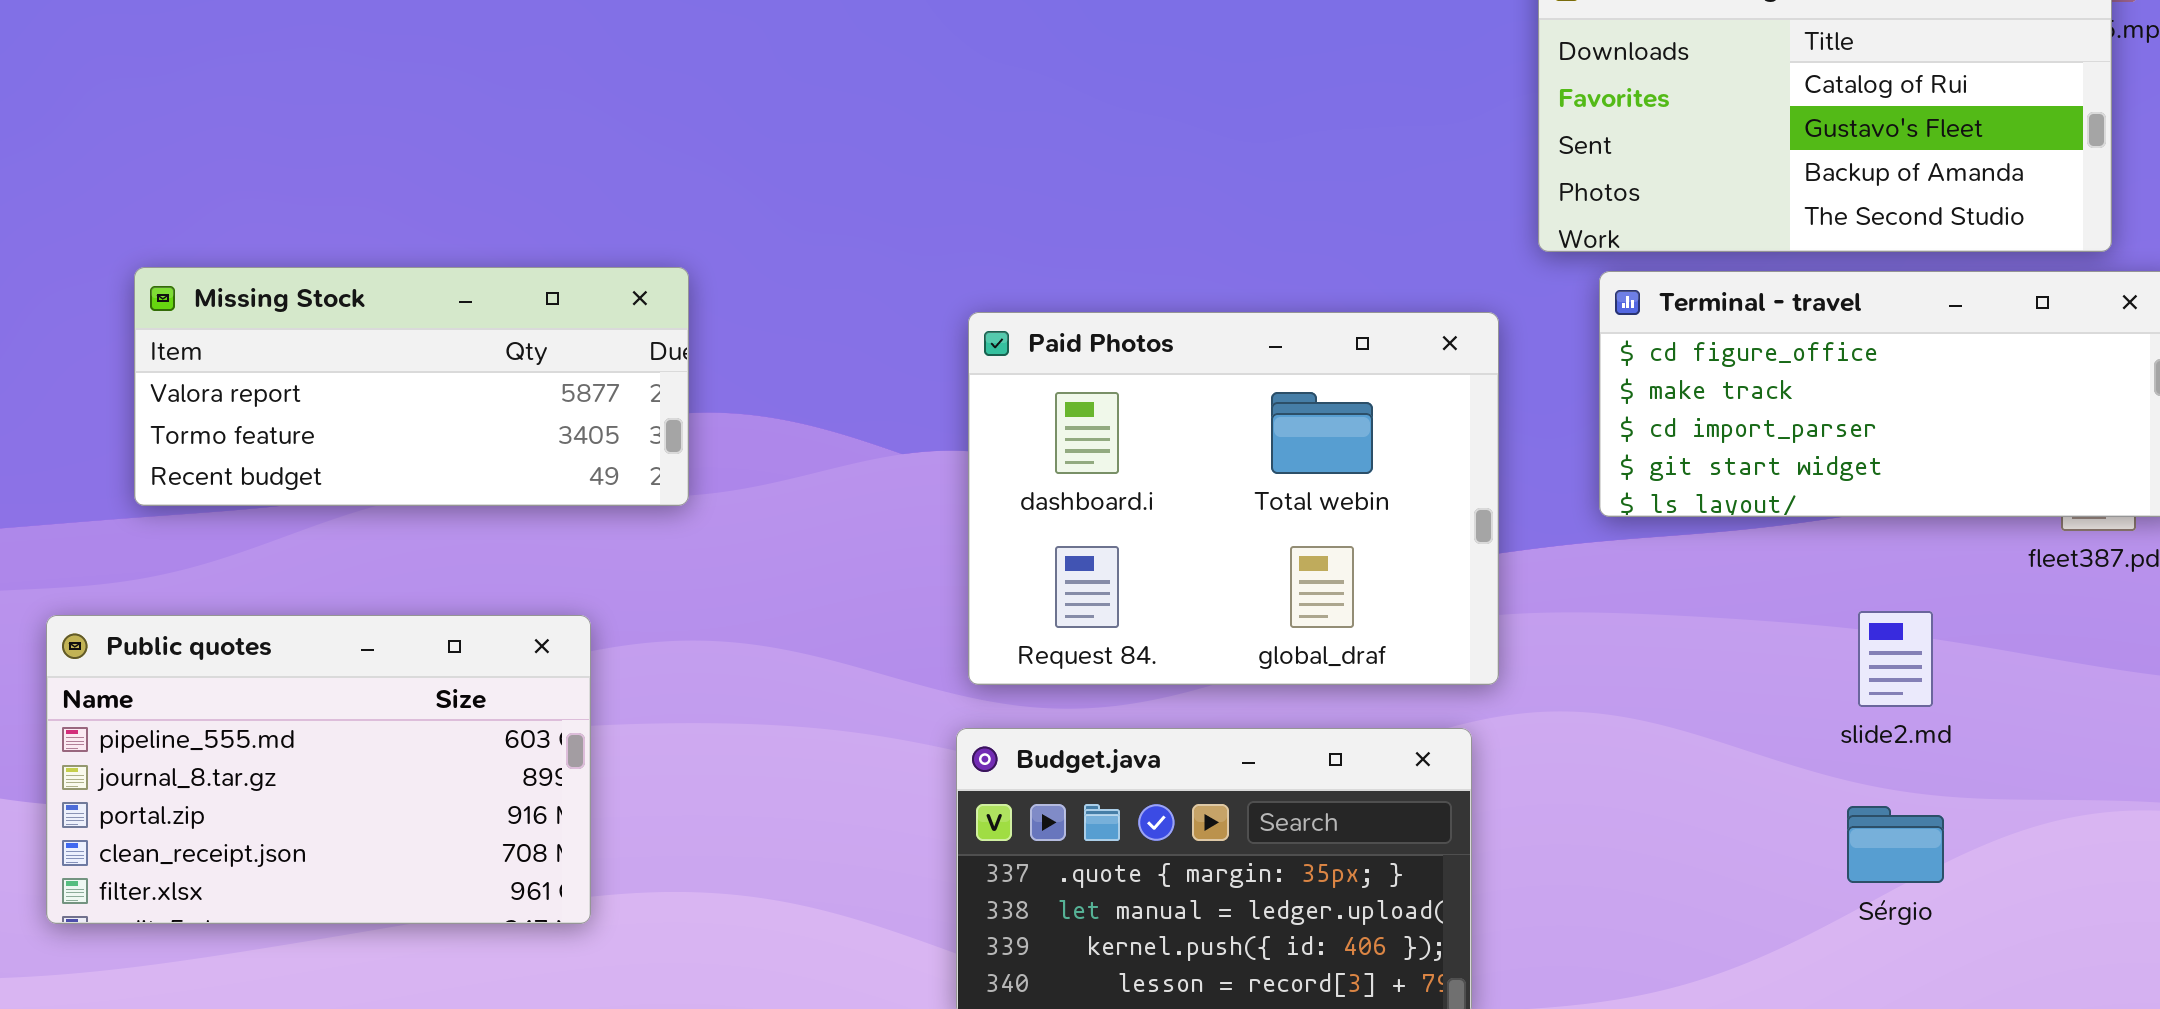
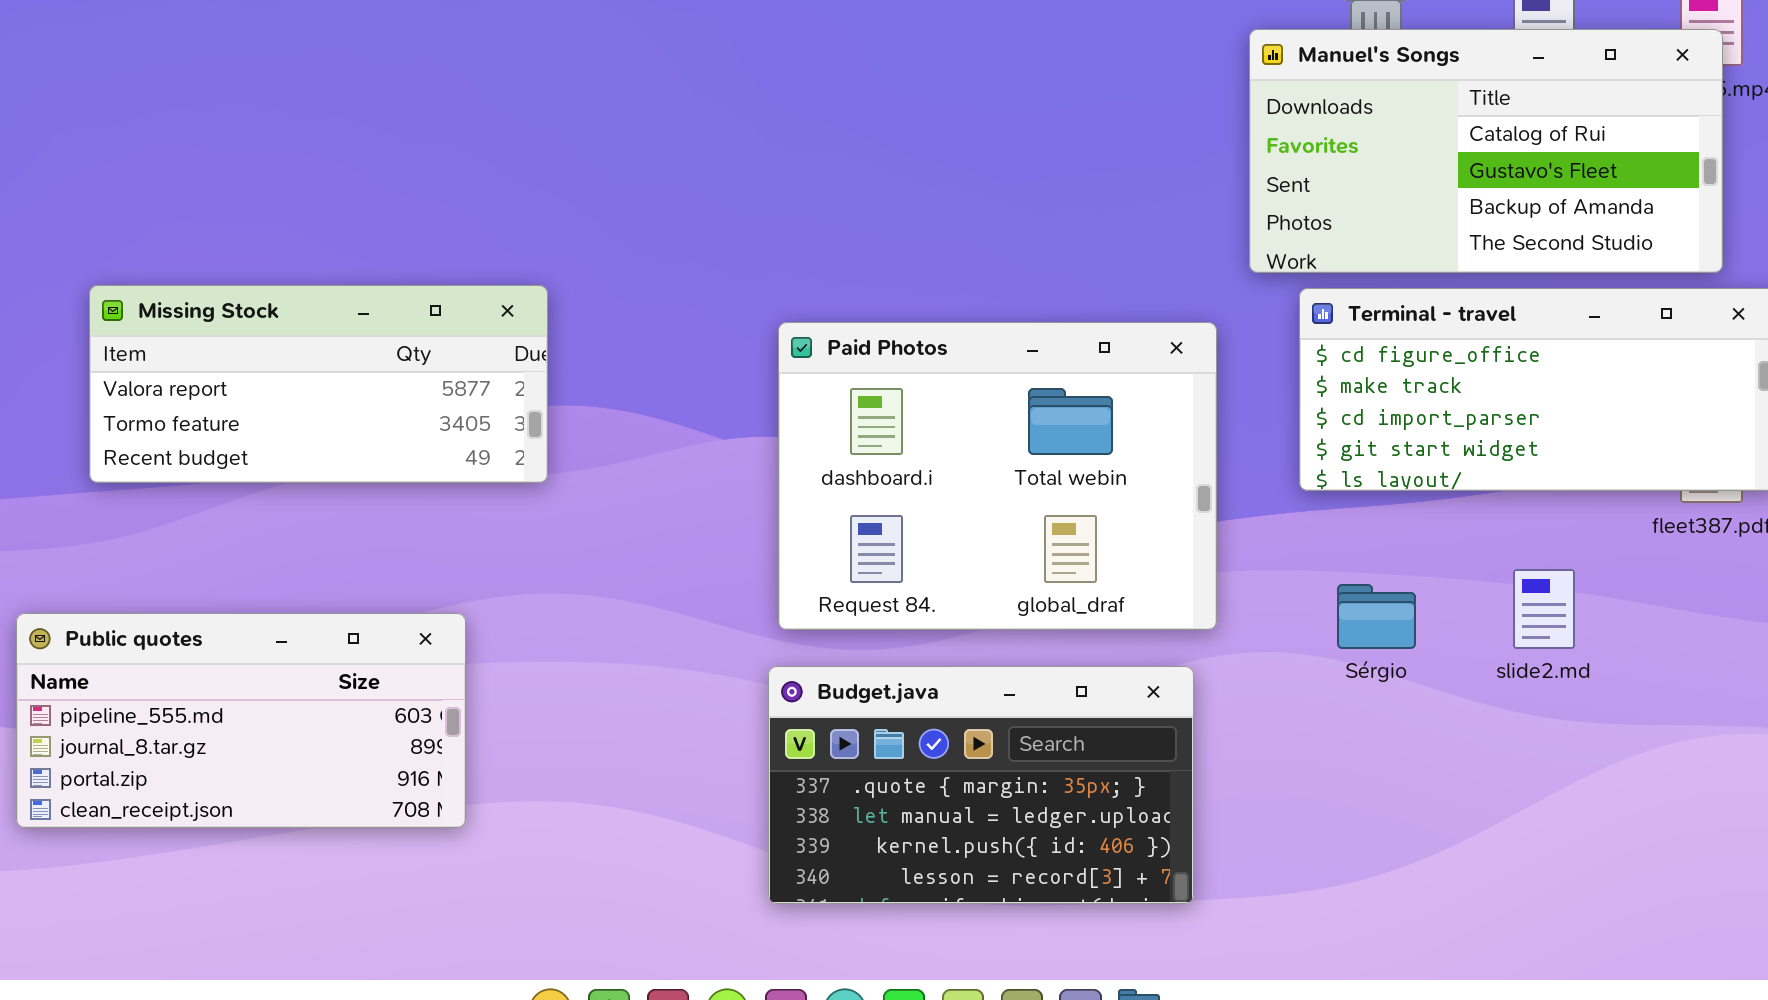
Public quotes: [46,615,591,924] -> [16,613,466,828], resized
Sérgio: [1847,806,1944,883] -> [1337,584,1416,649], moved

